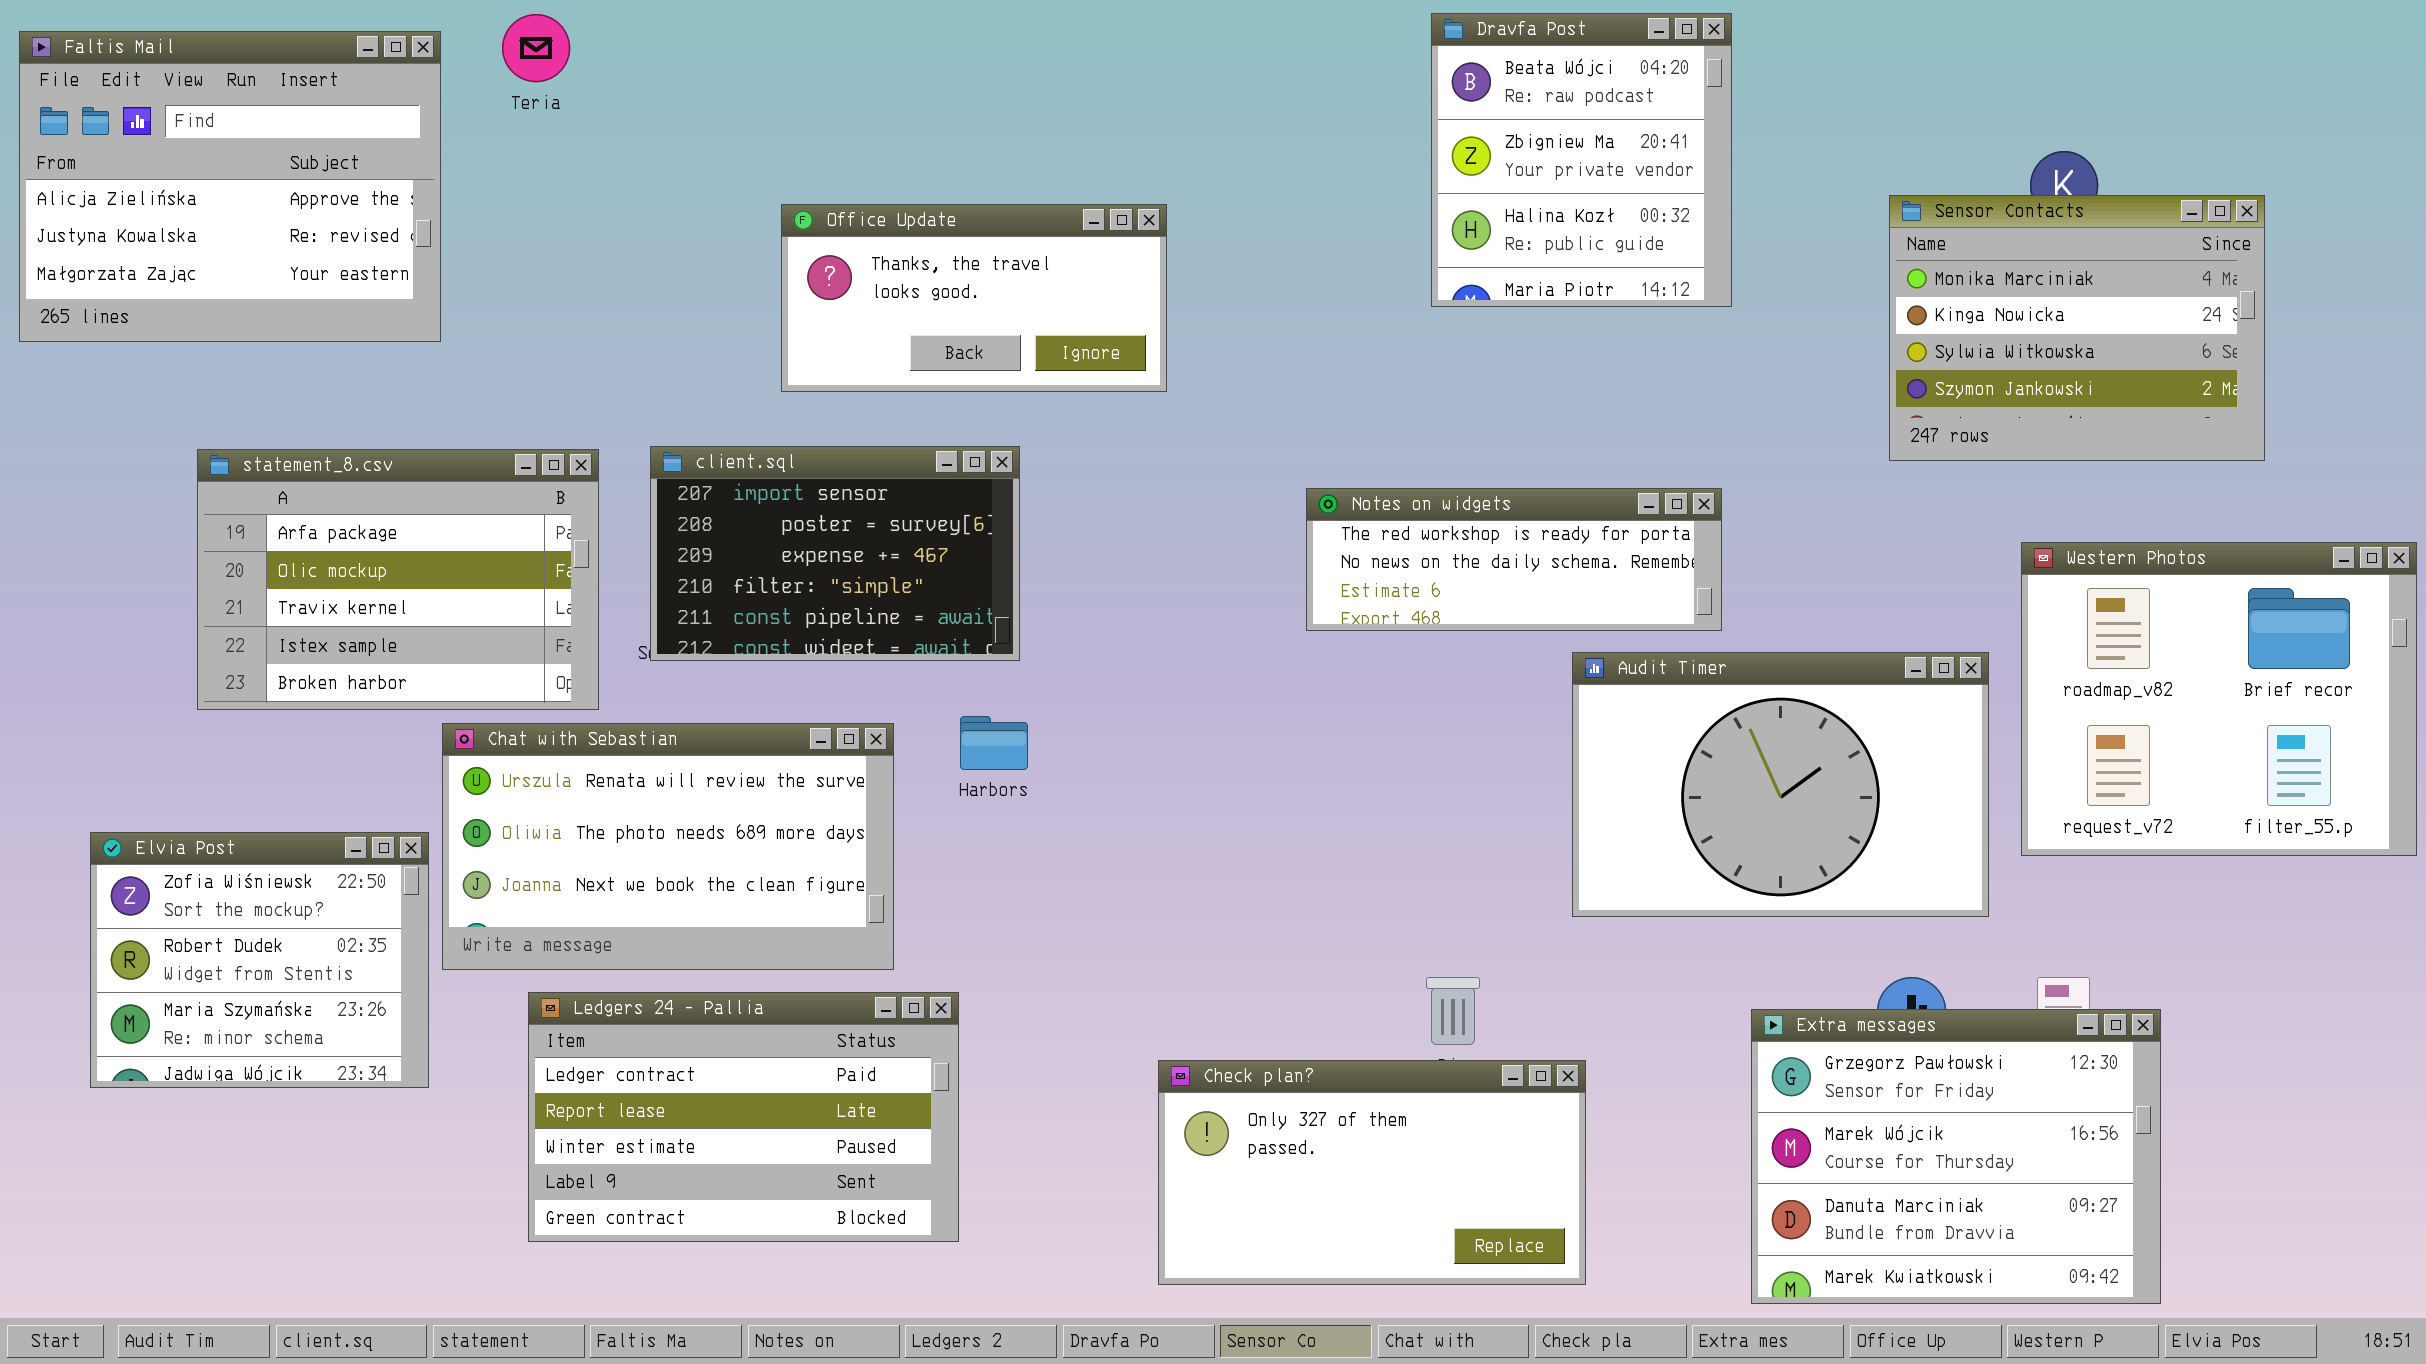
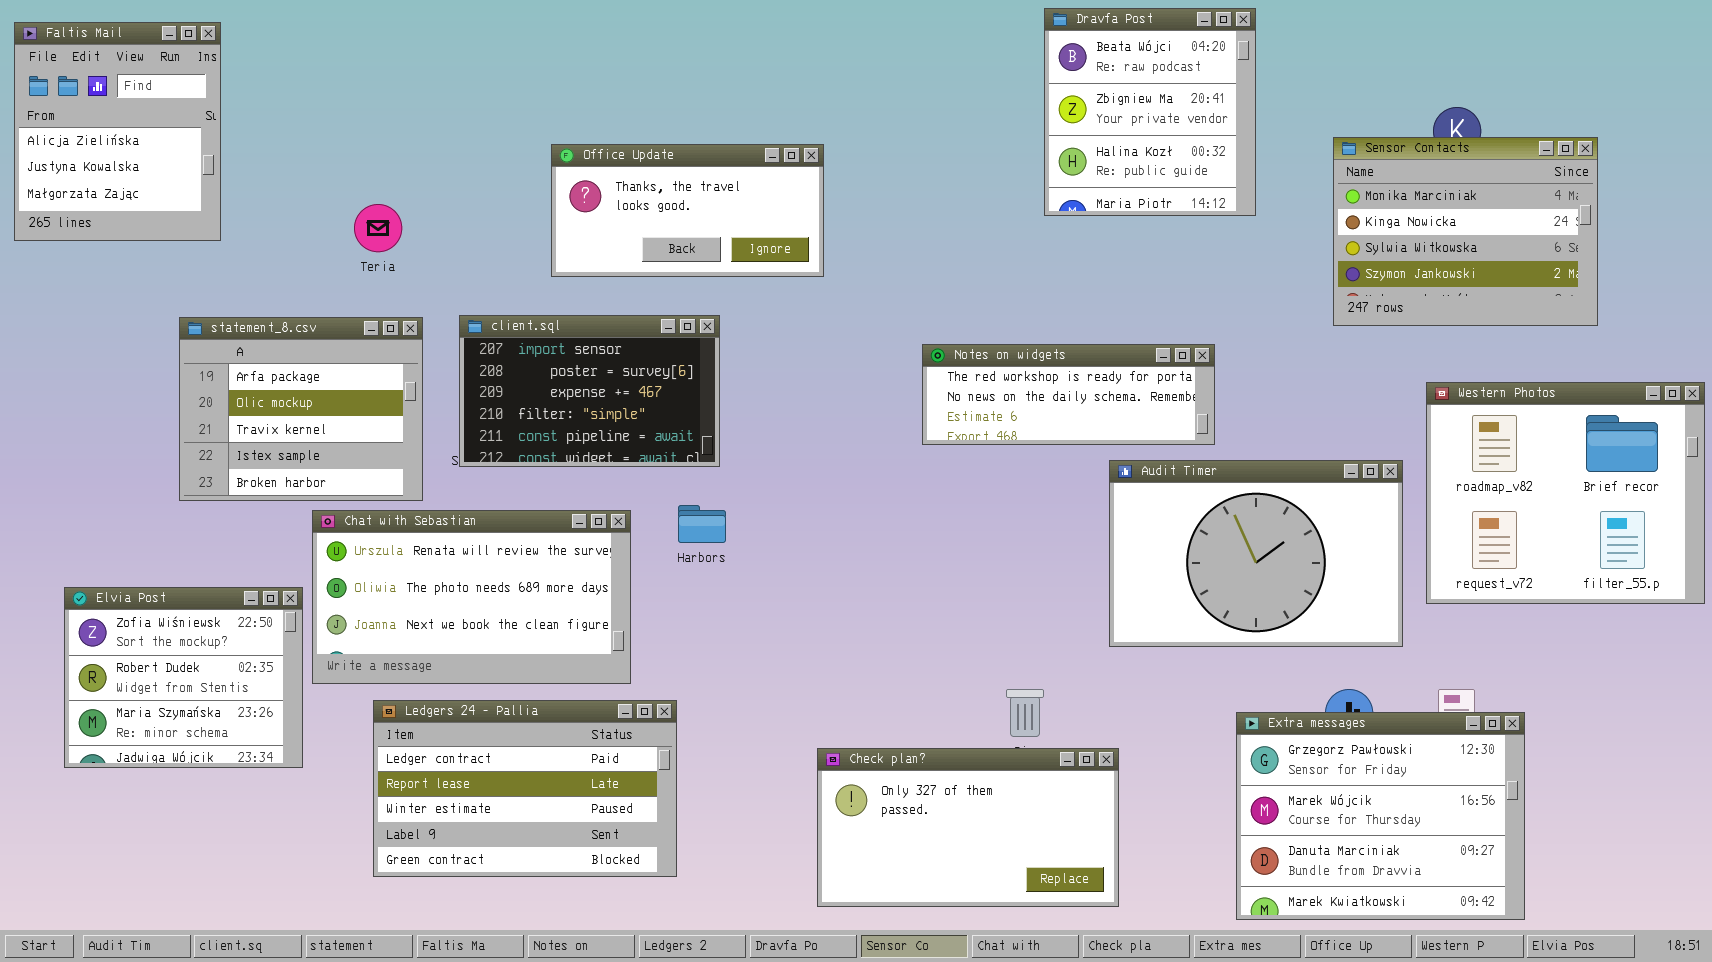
Dravfa Post: [1431,13,1732,307] -> [1044,8,1256,216], moved
Teria: [502,14,570,82] -> [354,204,402,252], moved
Faltis Mail: [19,31,441,342] -> [14,22,221,241], resized
statement_8.csv: [197,449,599,710] -> [179,317,423,501], resized

